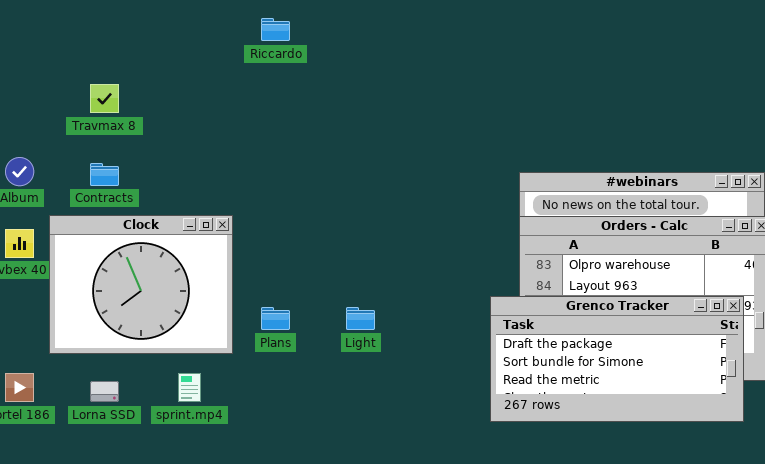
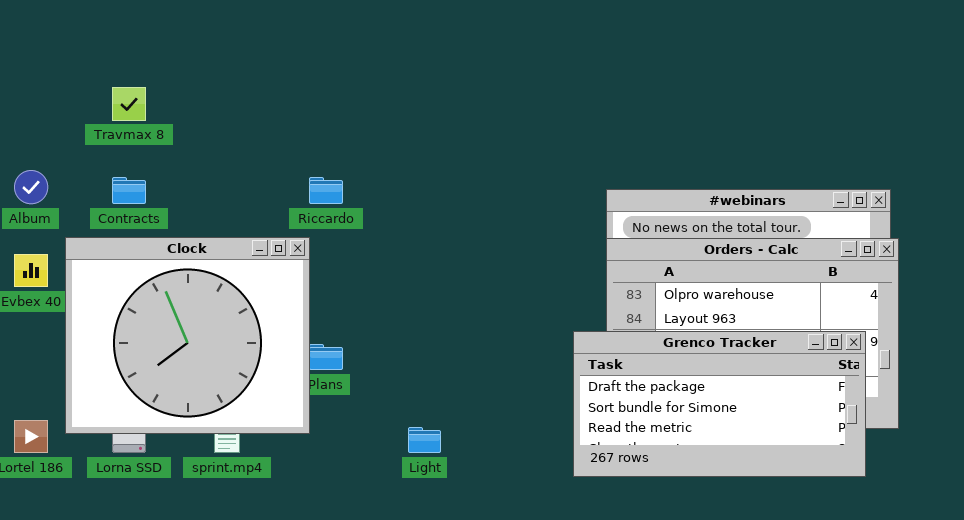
Riccardo: [261,18,290,41] -> [309,177,343,204], moved
Clock: [49,215,233,354] -> [65,237,310,434], resized
Light: [346,307,375,330] -> [408,427,441,453], moved

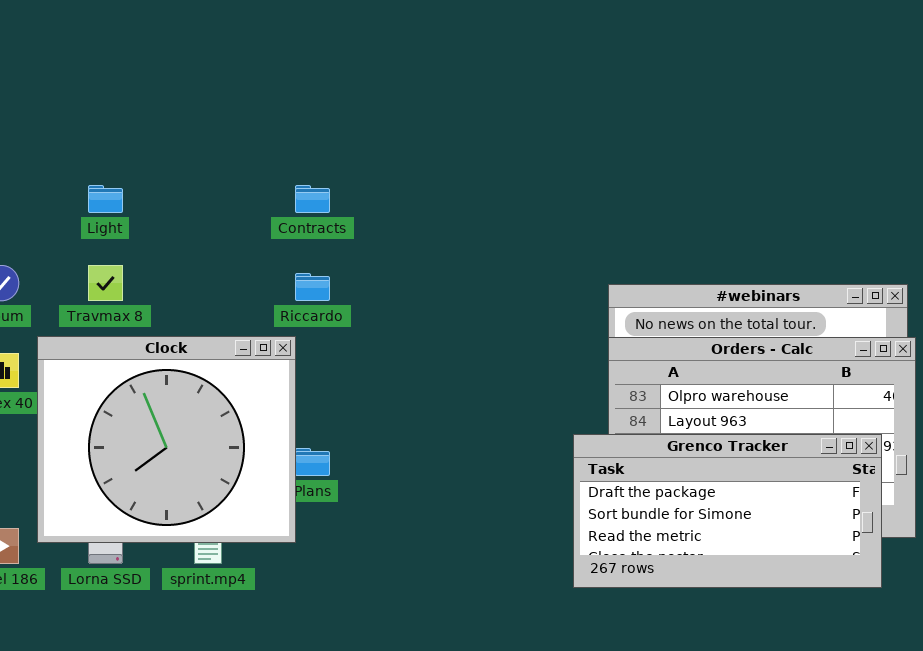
Travmax 8: [112,87,146,121] -> [88,265,123,301], moved
Contracts: [112,177,146,204] -> [295,185,330,213], moved
Light: [408,427,441,453] -> [88,185,123,213], moved

